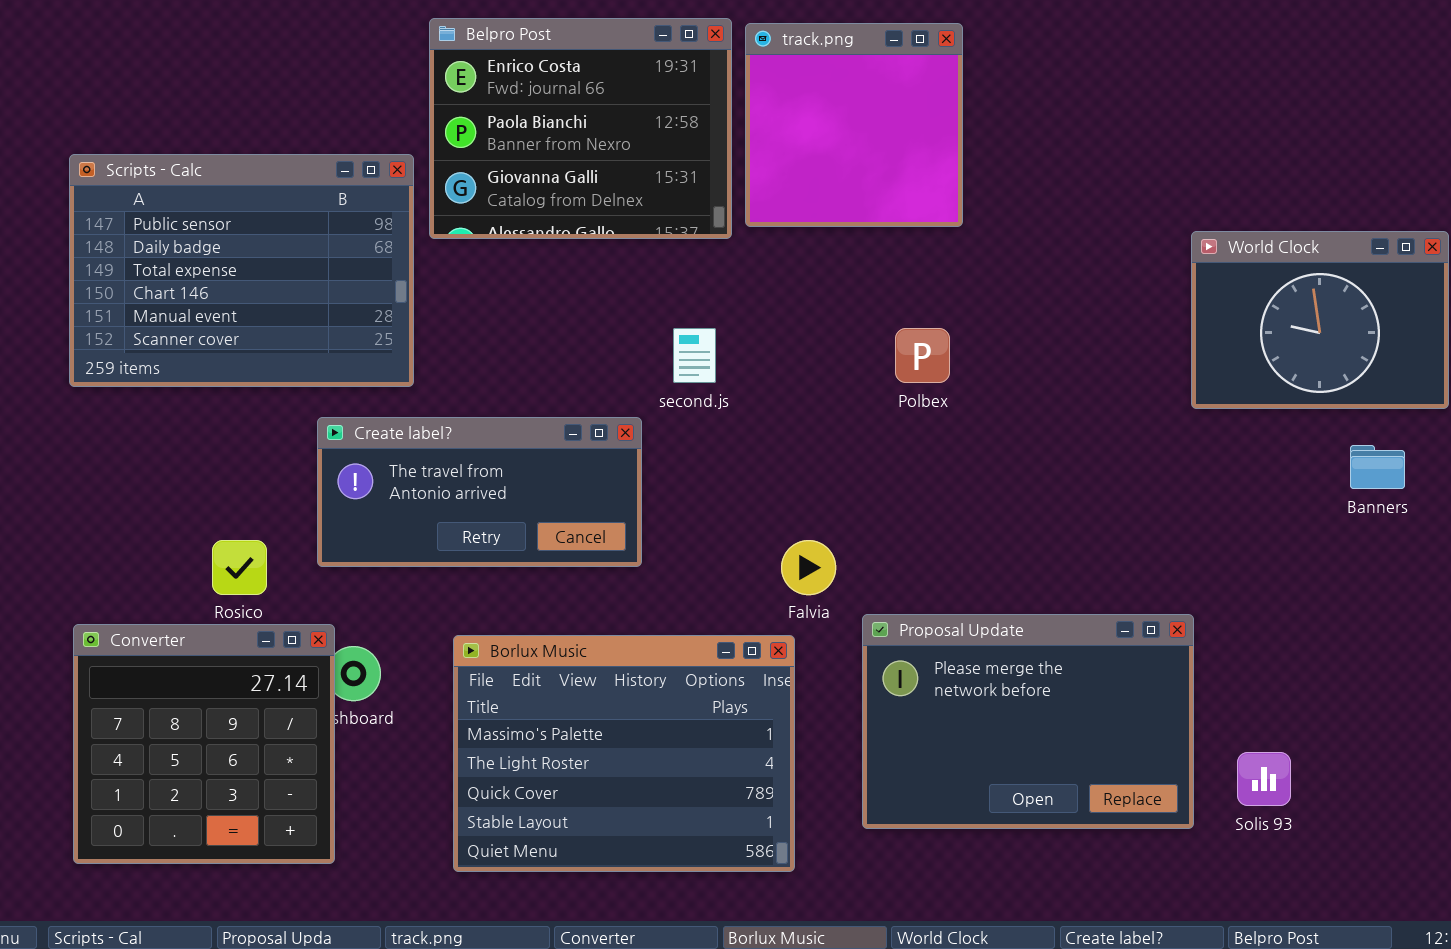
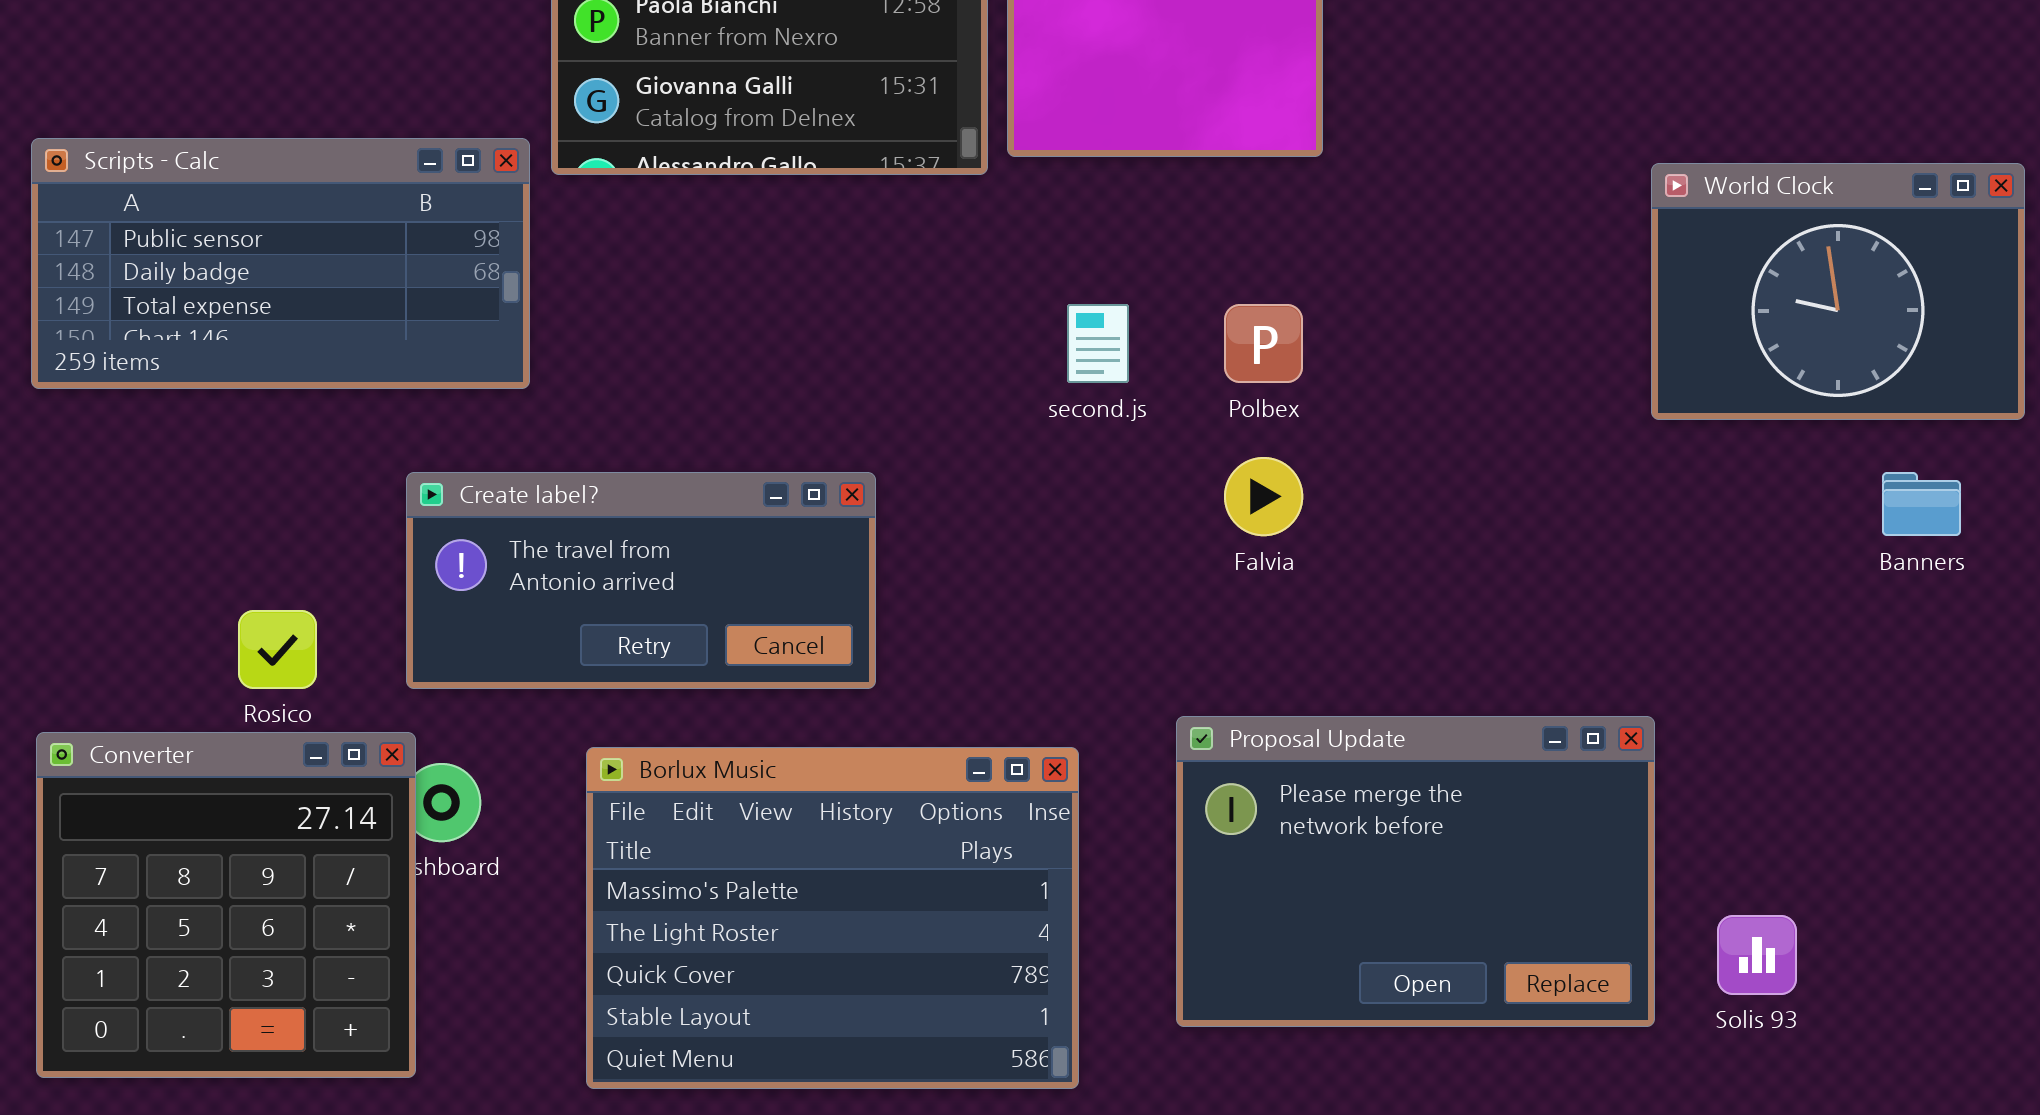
Scripts - Calc: [69,154,414,387] -> [31,138,530,389], resized
second.js: [673,328,716,383] -> [1067,304,1129,383], moved
Create label?: [317,417,642,567] -> [406,472,876,689], moved
Falvia: [781,540,836,595] -> [1224,457,1303,536], moved

